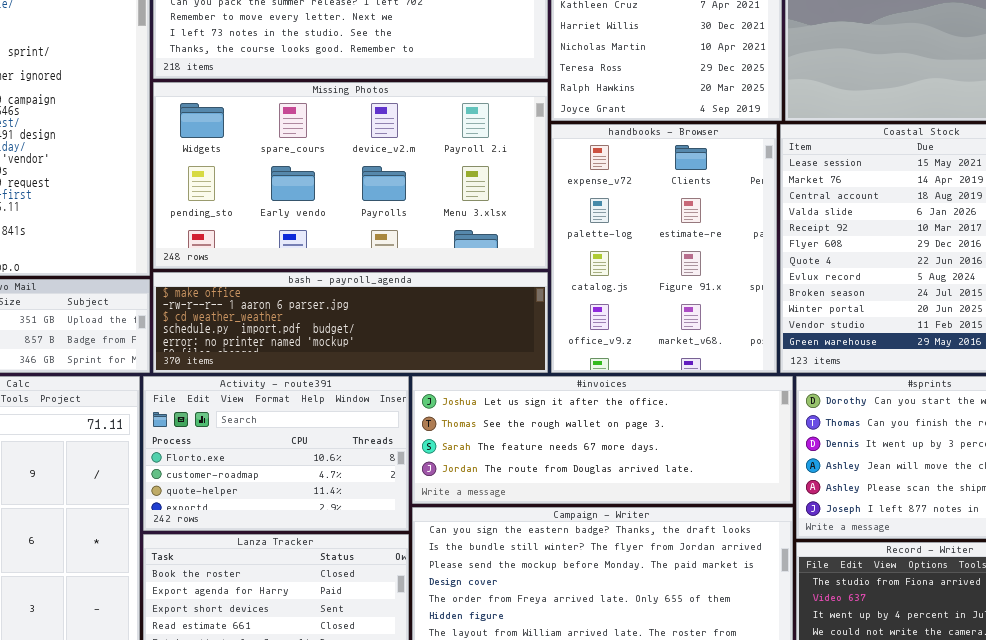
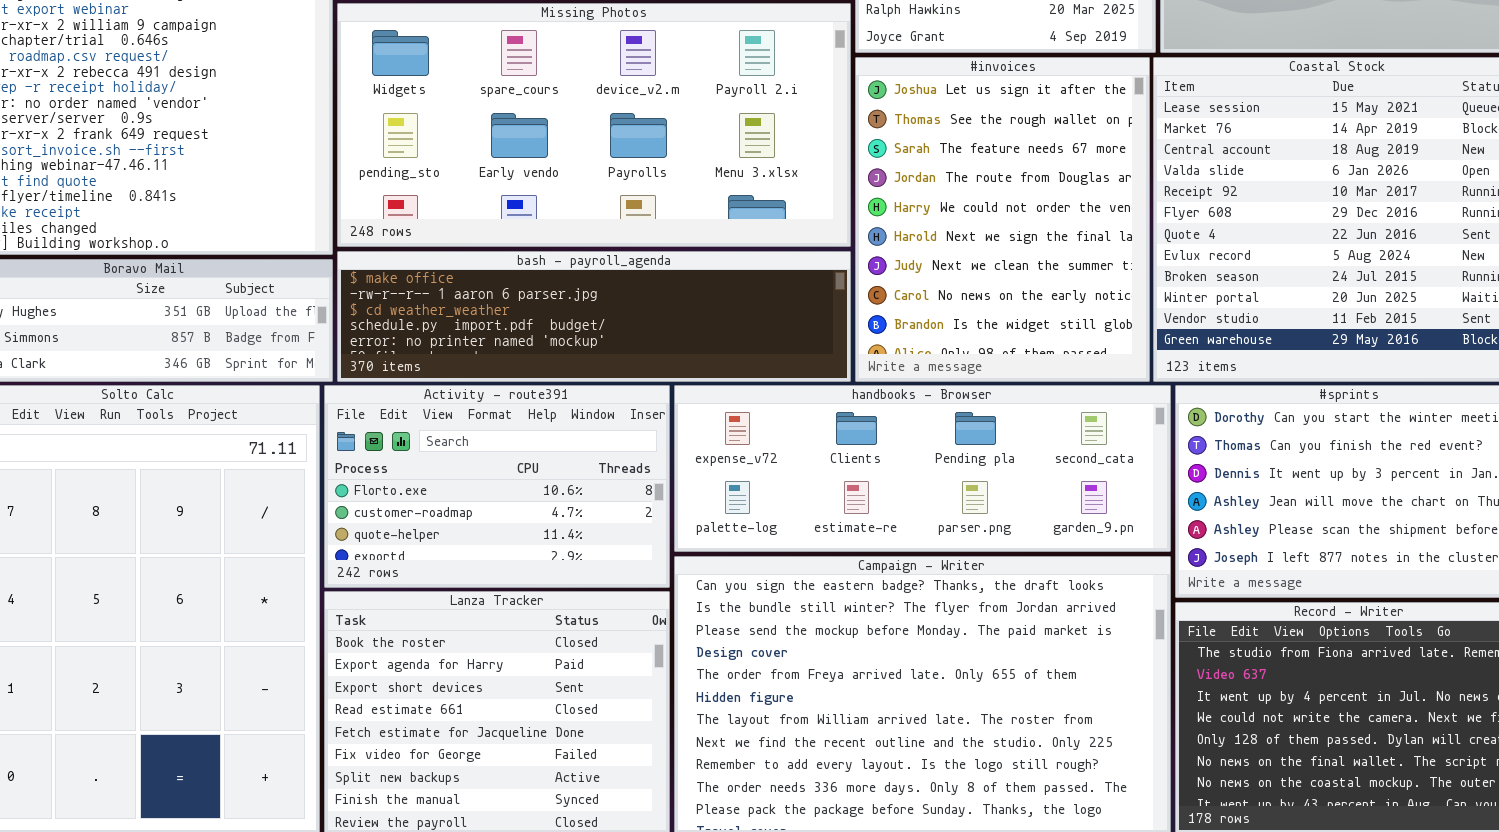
handbooks - Browser: [551,124,777,373] -> [674,385,1171,552], moved, resized
#invoices: [412,376,793,504] -> [855,57,1150,382], moved, resized

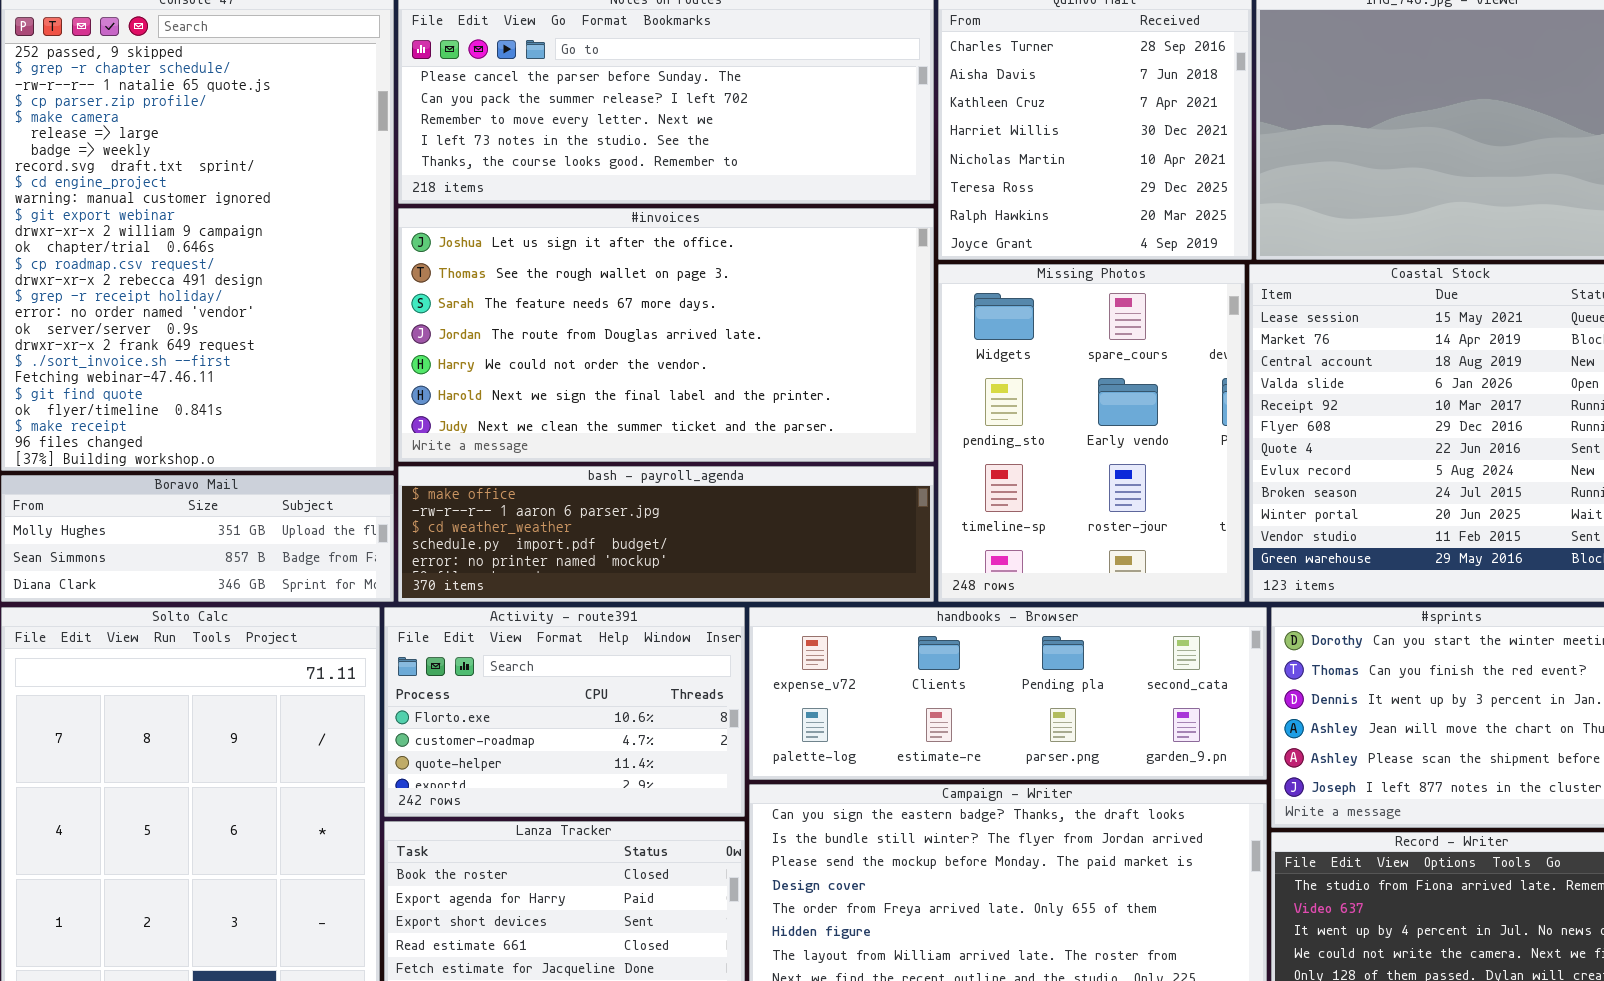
Missing Photos: [337,3,851,247] -> [938,264,1245,602], moved, resized
#invoices: [855,57,1150,382] -> [398,208,934,462], moved, resized

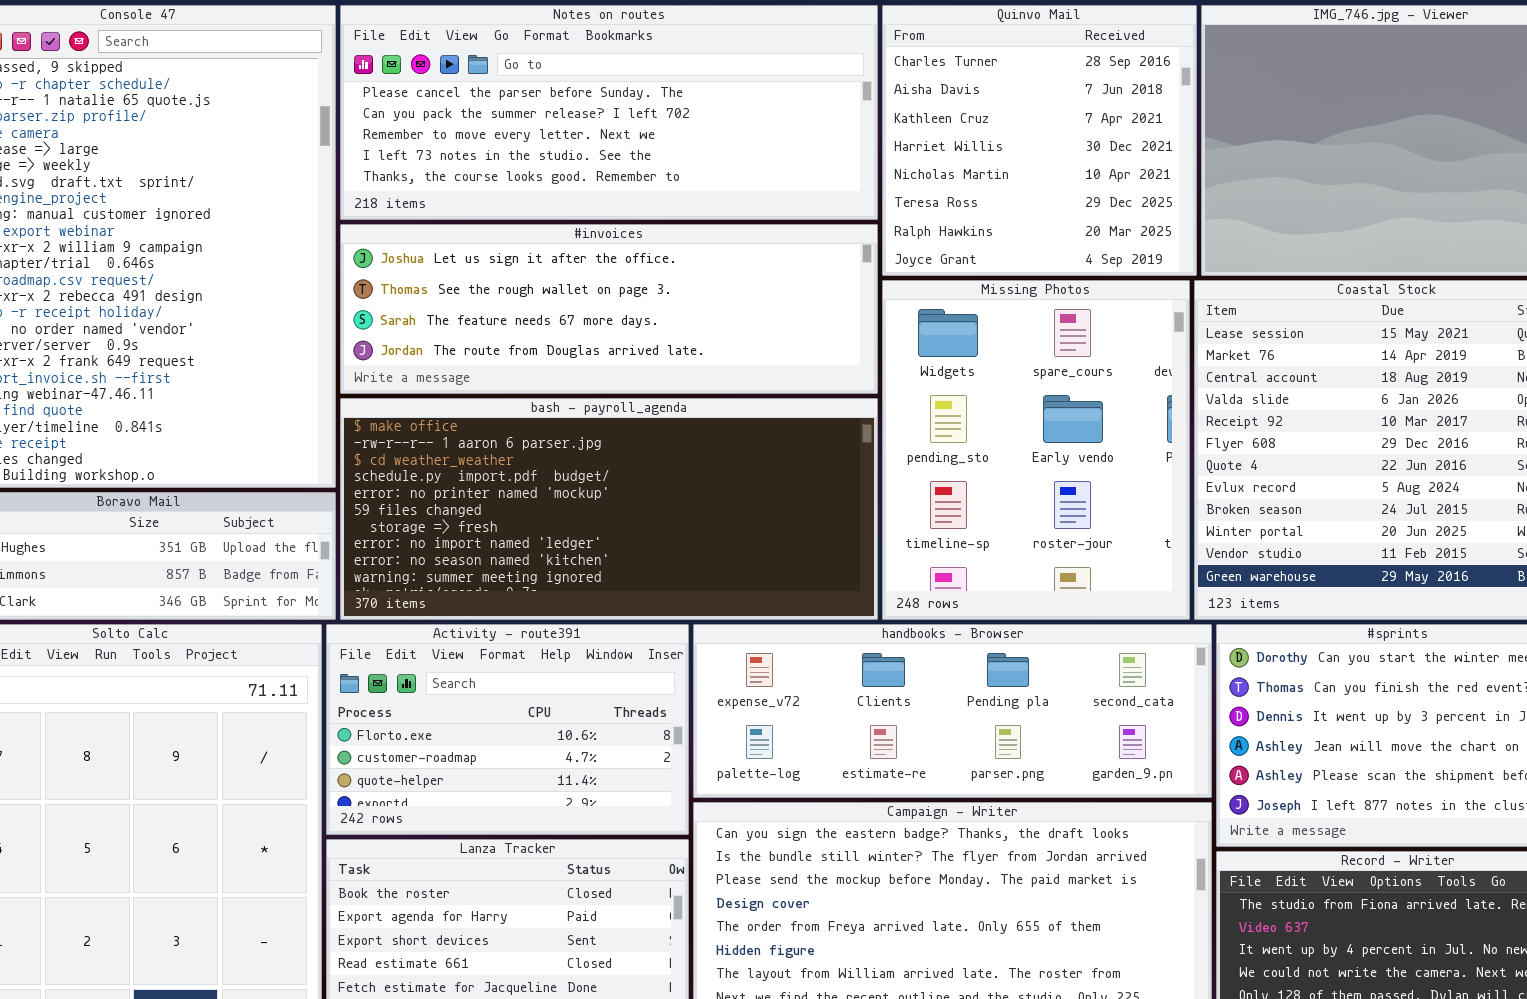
#invoices: [398,208,934,462] -> [340,224,878,394], resized
bash - payroll_agenda: [398,466,934,602] -> [340,398,878,620], resized

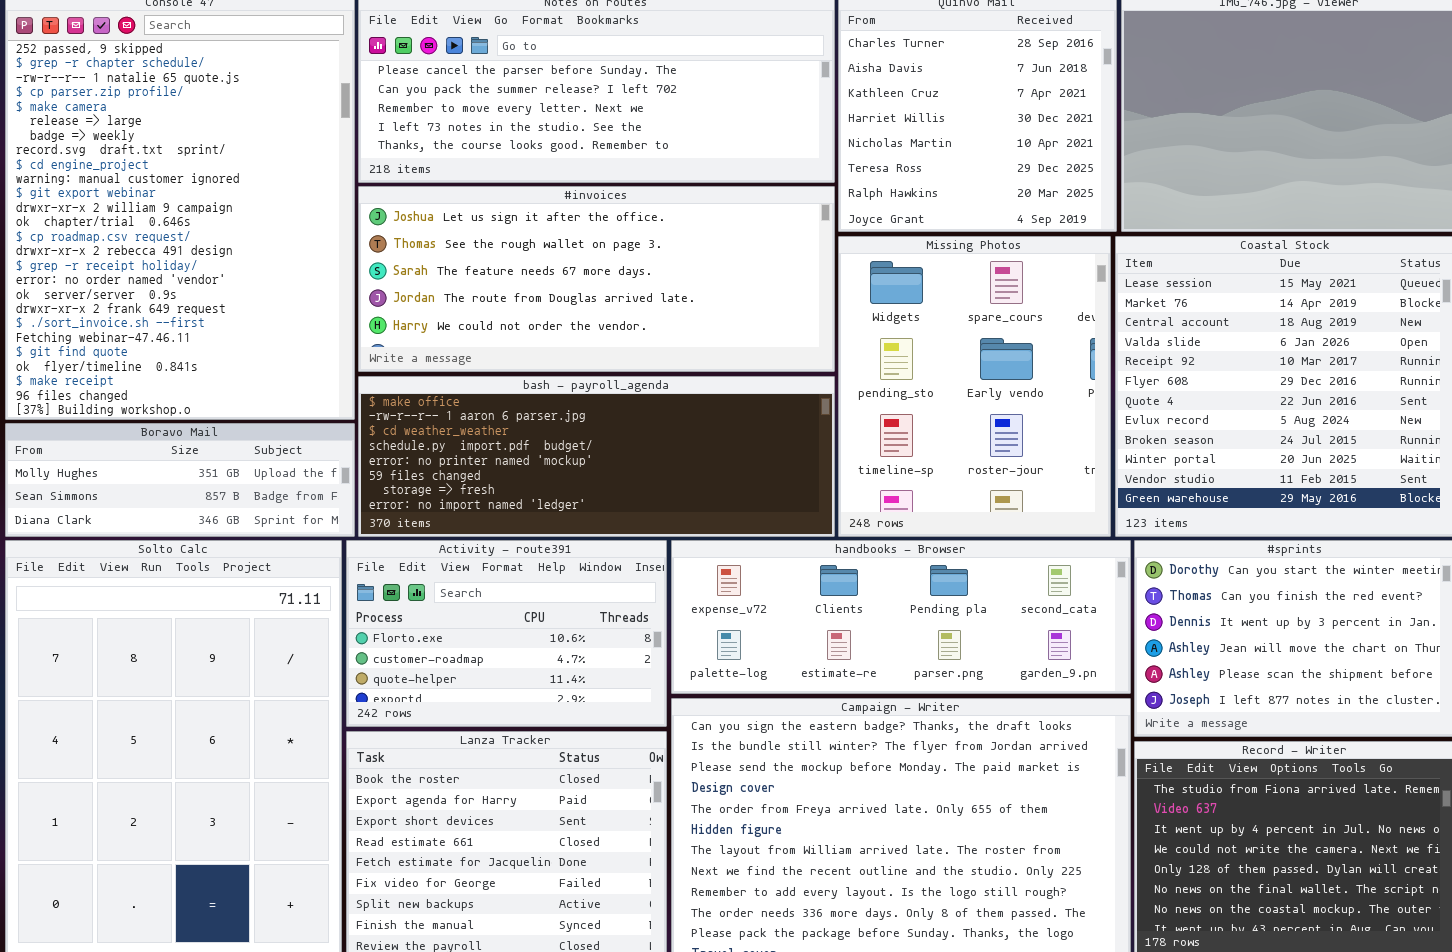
#invoices: [340,224,878,394] -> [358,186,835,372], resized
bash - payroll_agenda: [340,398,878,620] -> [358,376,835,537], resized

